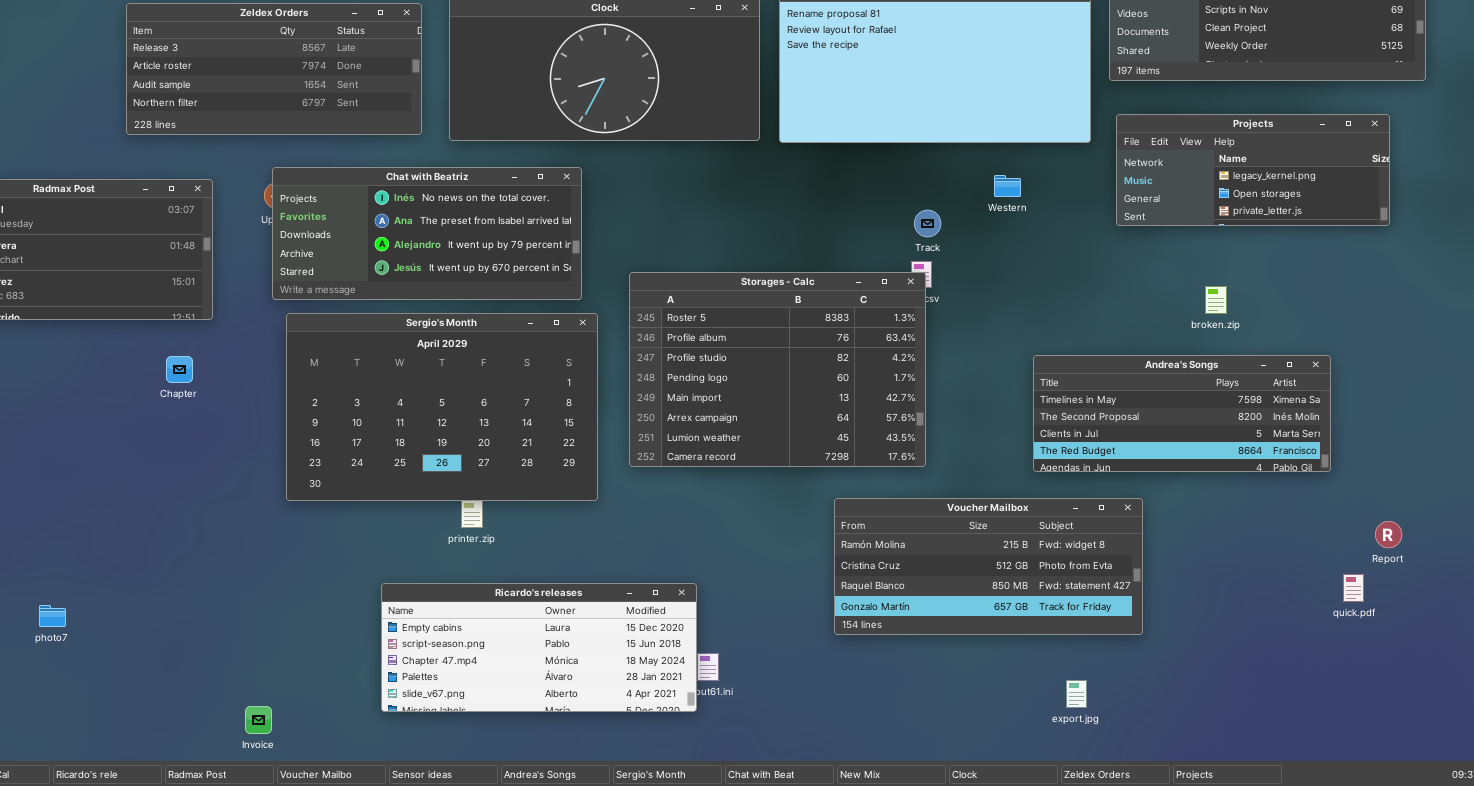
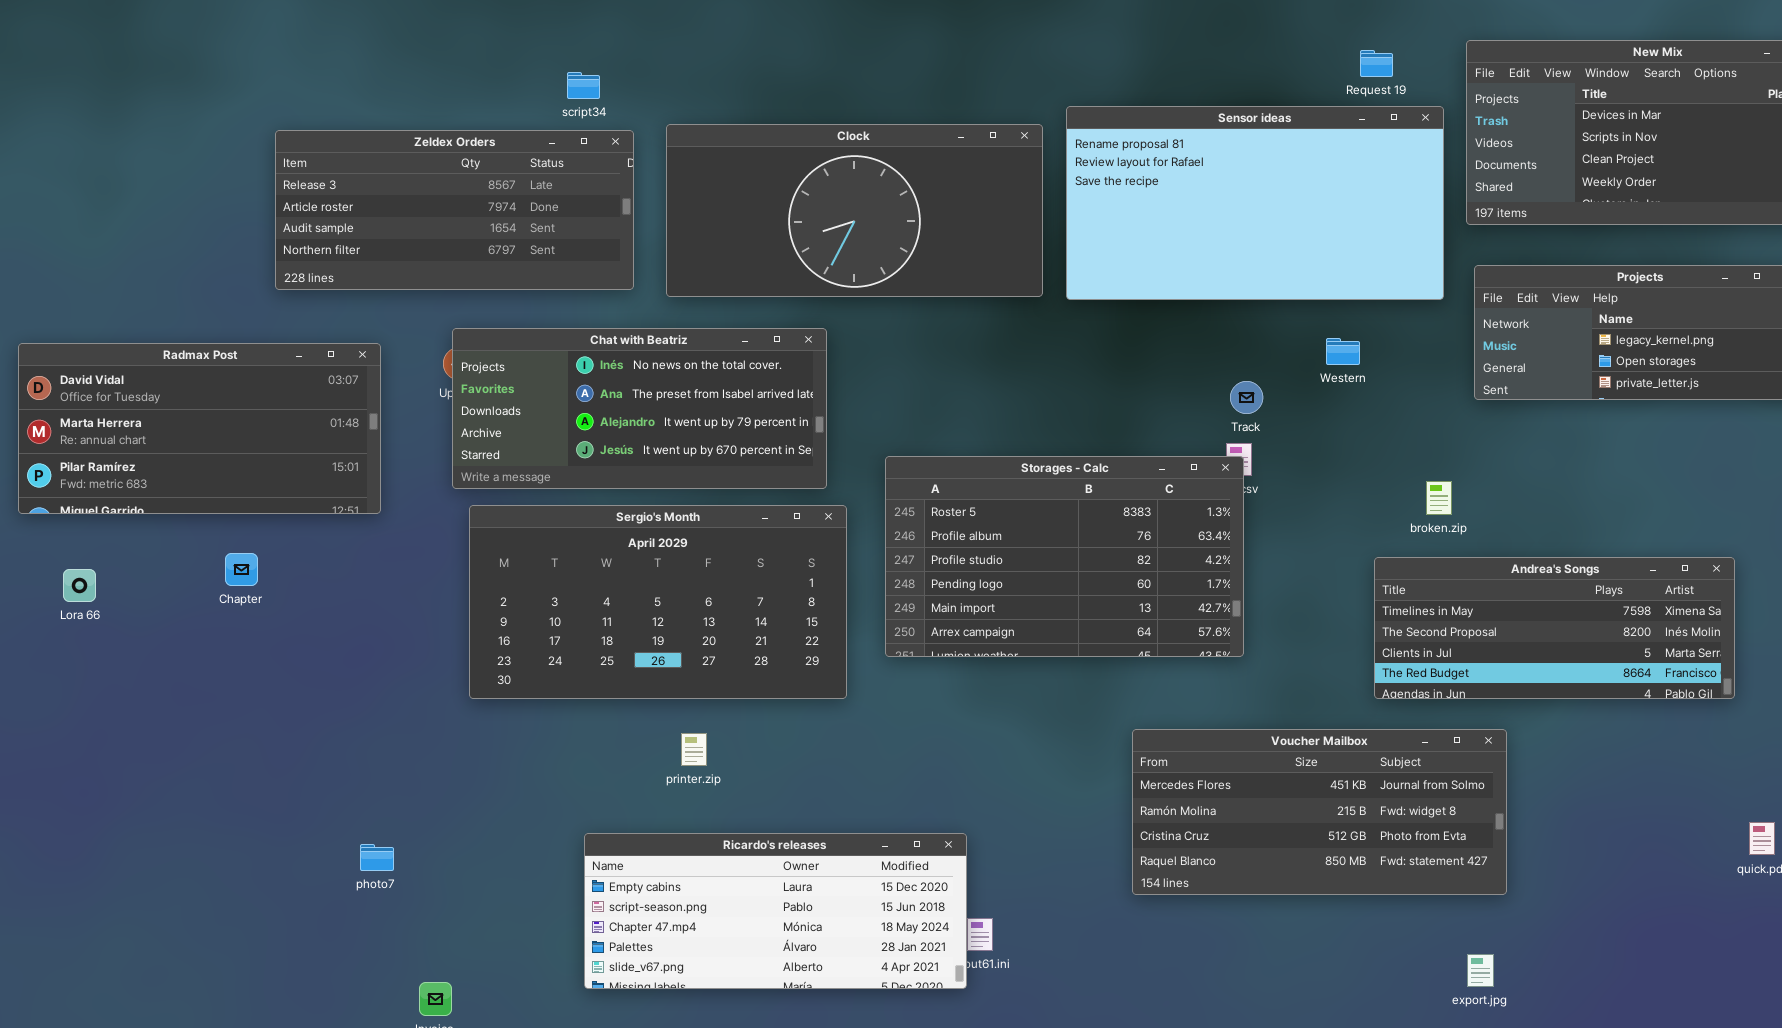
Storages - Calc: [629,272,926,467] -> [885,456,1244,657], resized
broken.zip: [1205,286,1227,314] -> [1426,481,1452,515], moved
Sergio's Month: [286,313,598,501] -> [469,505,847,699], resized
Chapter: [166,356,193,383] -> [225,553,258,586], moved
Voucher Mailbox: [834,498,1143,635] -> [1132,729,1507,895], scrolled up 1 row
photo7: [39,605,66,627] -> [360,844,394,871], moved
export.jpg: [1066,680,1087,708] -> [1467,954,1494,987], moved

